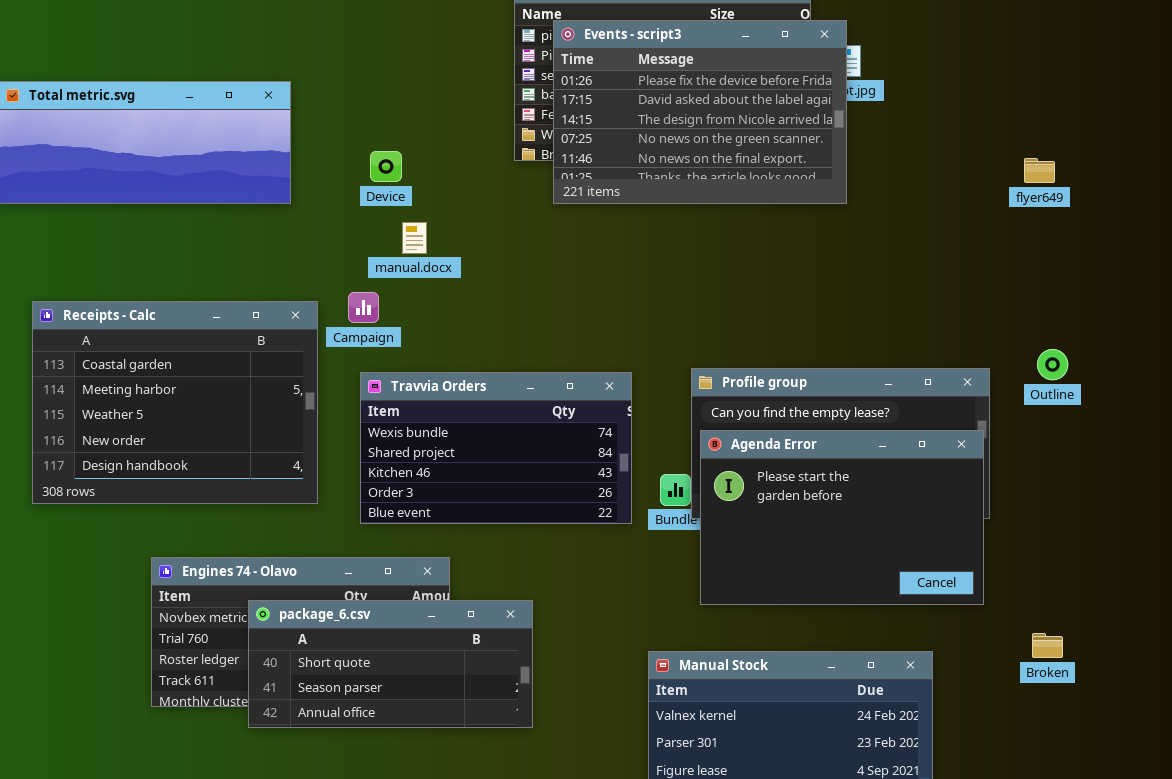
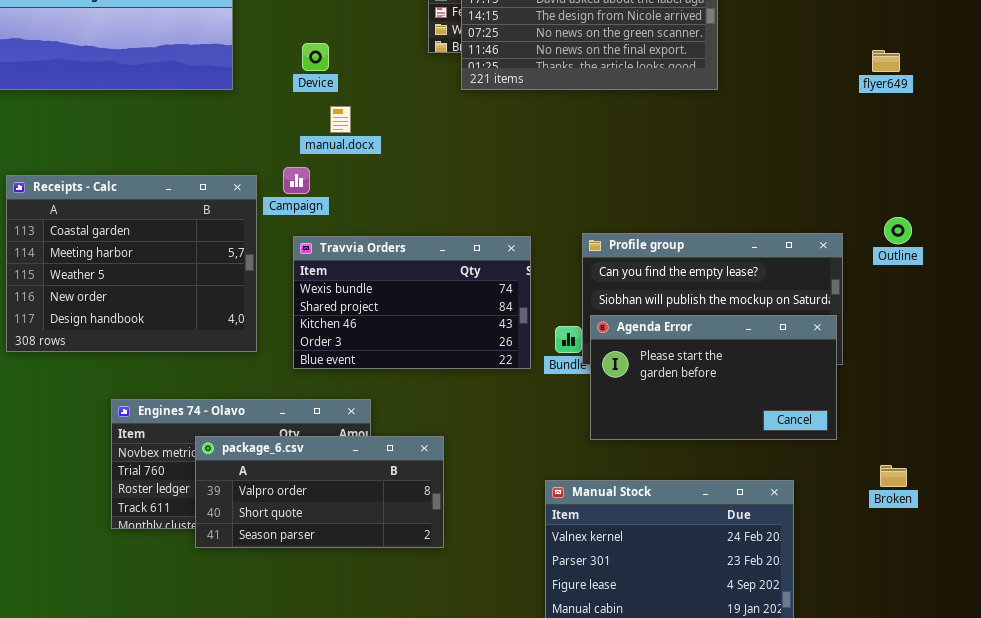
Agenda Error: [700,430,984,605] -> [590,315,837,440], resized
package_6.csv: [248,600,533,728] -> [195,436,444,548], scrolled up 1 row

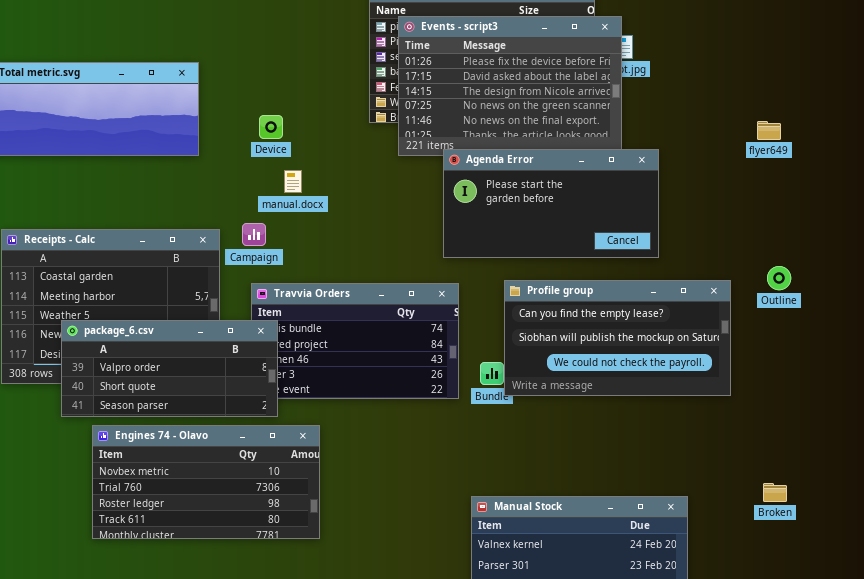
Agenda Error: [590,315,837,440] -> [443,149,659,258], moved
package_6.csv: [195,436,444,548] -> [61,320,278,417], moved

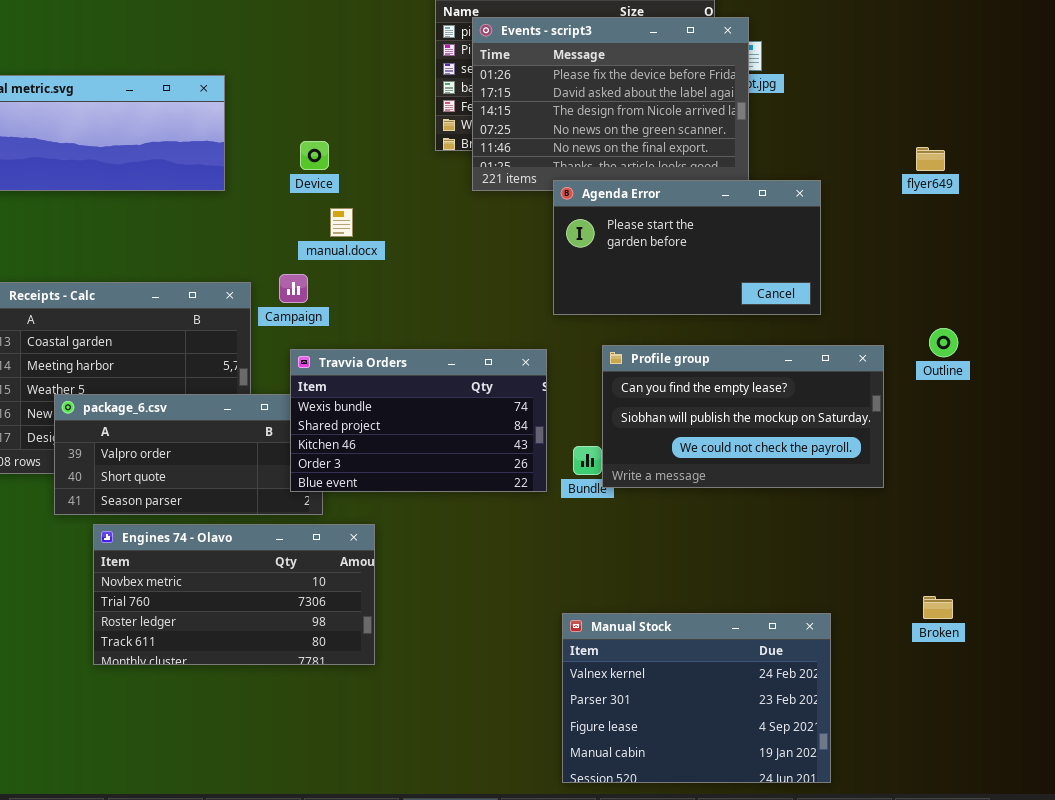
Agenda Error: [443,149,659,258] -> [553,180,821,315], moved
Travvia Orders: [251,283,459,399] -> [290,349,547,492], raised

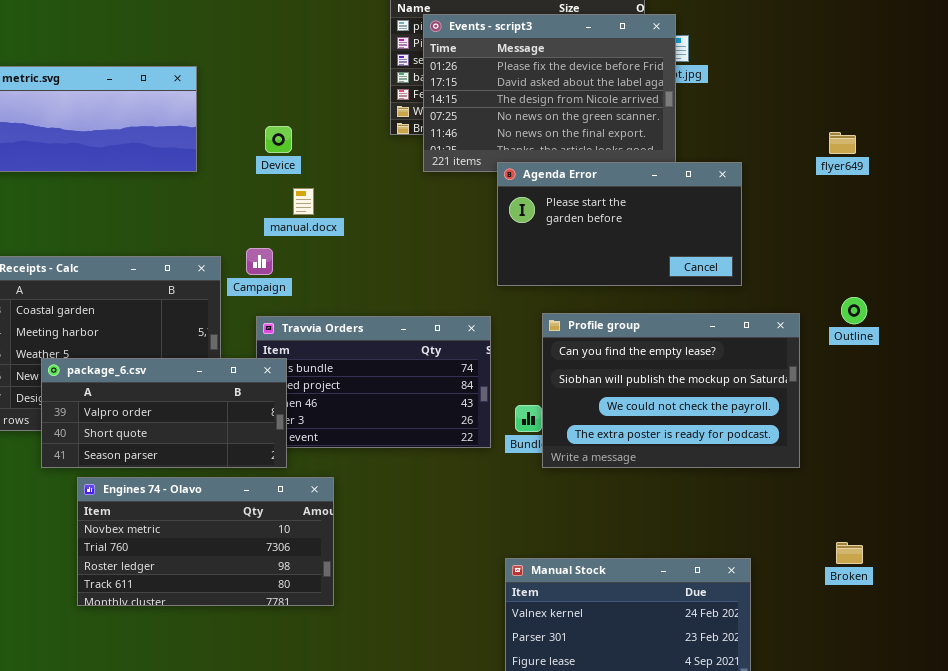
Profile group: [602,345,884,488] -> [542,313,800,468], resized
package_6.csv: [54,394,323,515] -> [41,358,287,468], raised

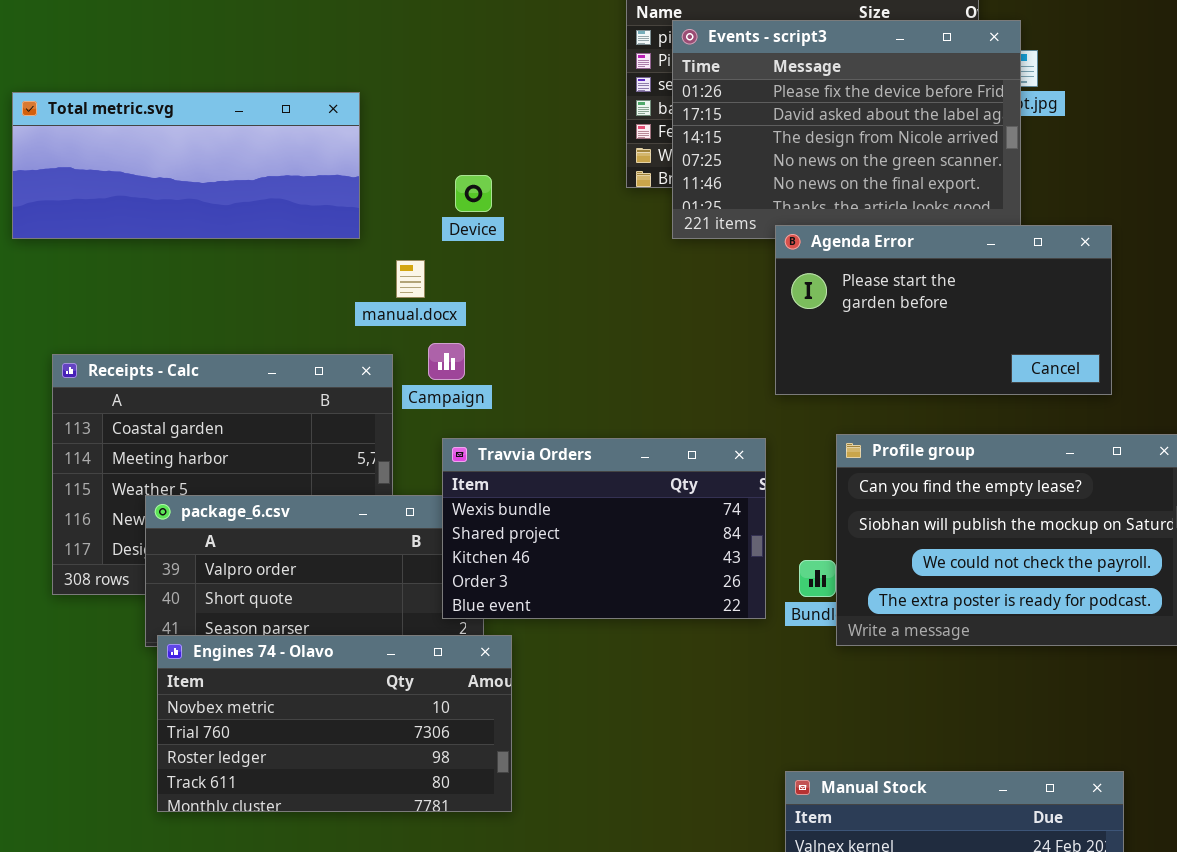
manual.docx: [293,188,314,215] -> [396,260,425,298], moved
Travvia Orders: [256,316,491,448] -> [442,438,766,619], raised
Engines 74 - Olavo: [77,477,334,606] -> [157,635,512,812], moved

